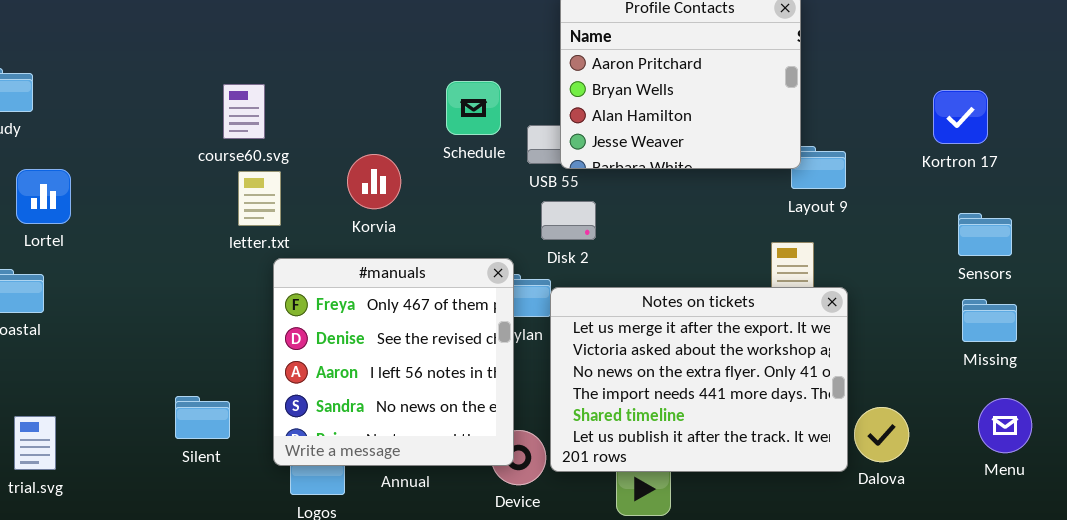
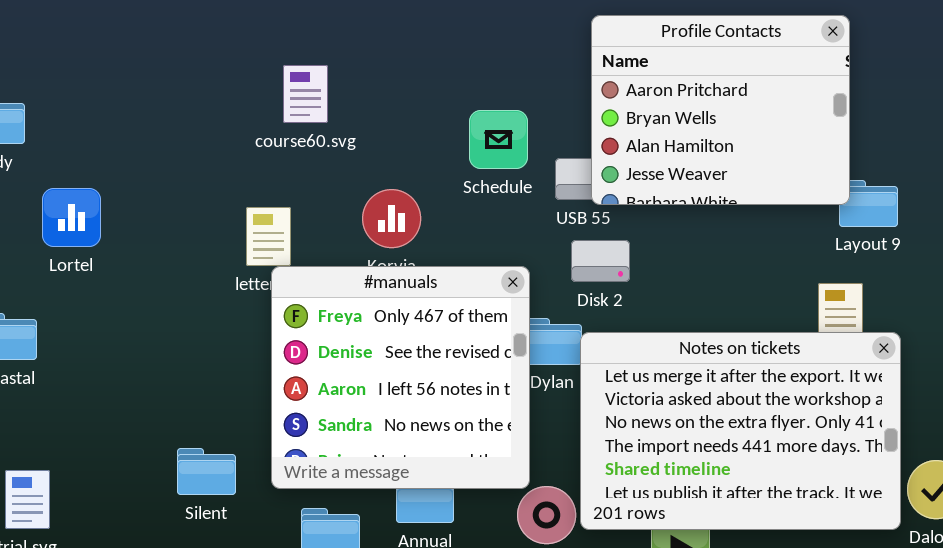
course60.svg: [223,84,265,139] -> [283,65,328,123], moved
Lortel: [16,169,71,224] -> [42,188,101,247], moved
#manuals: [273,258,514,466] -> [271,266,530,489], moved

